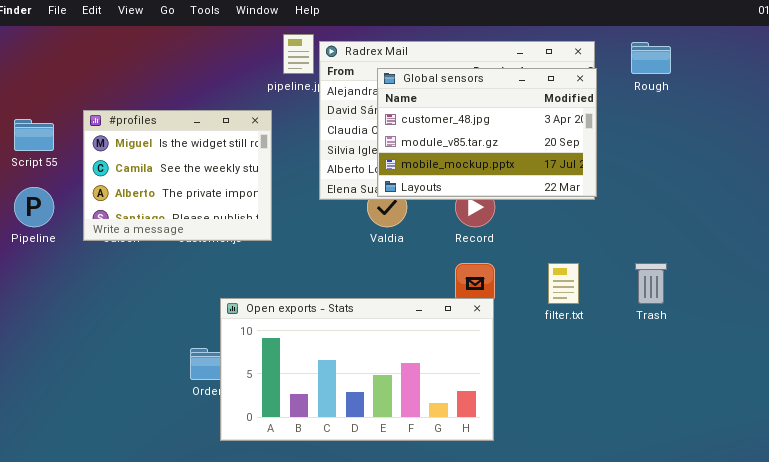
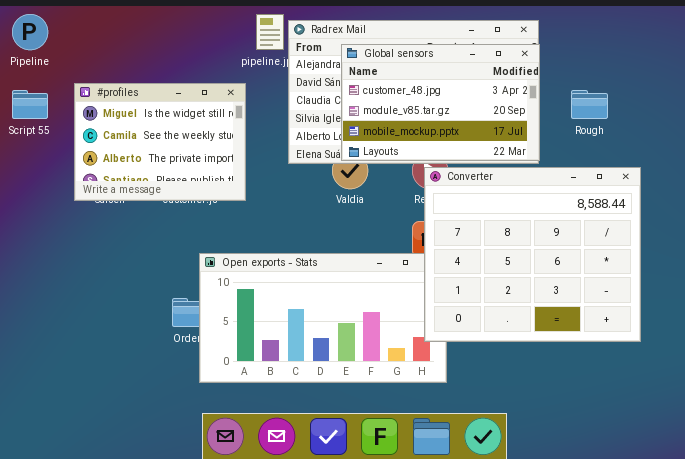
Rough: [631,42,671,74] -> [571,90,608,119], moved
Pipeline: [14,187,54,227] -> [12,14,48,50], moved
Converter: none -> [424,167,641,342], opened

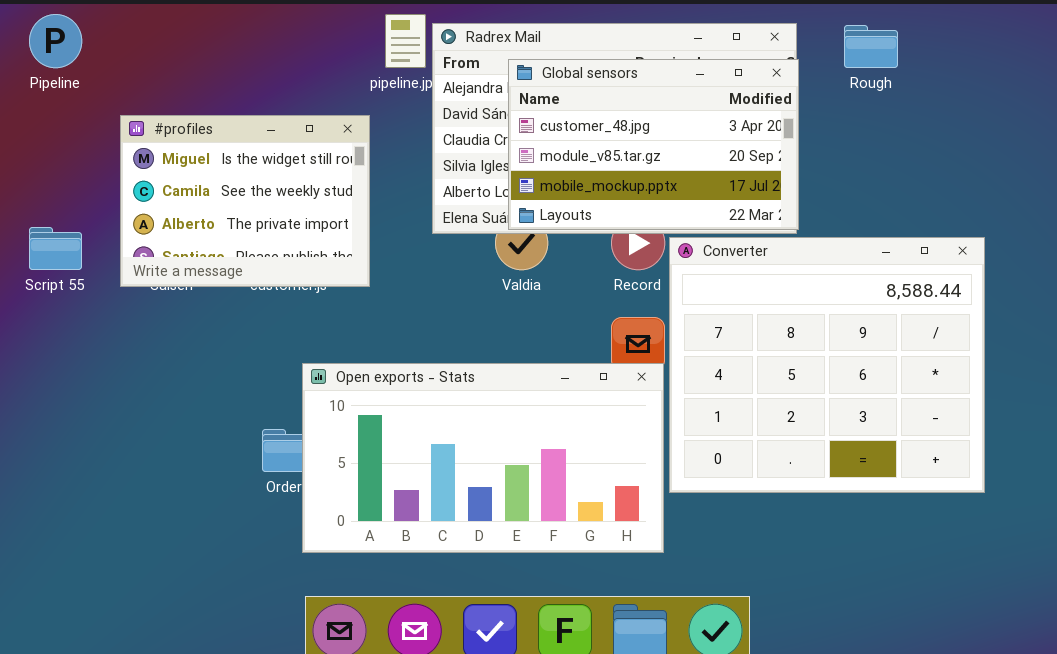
Script 55: [12,90,48,119] -> [29,227,82,270], moved
Rough: [571,90,608,119] -> [844,25,898,68], moved
Converter: [424,167,641,342] -> [669,237,985,493], moved

